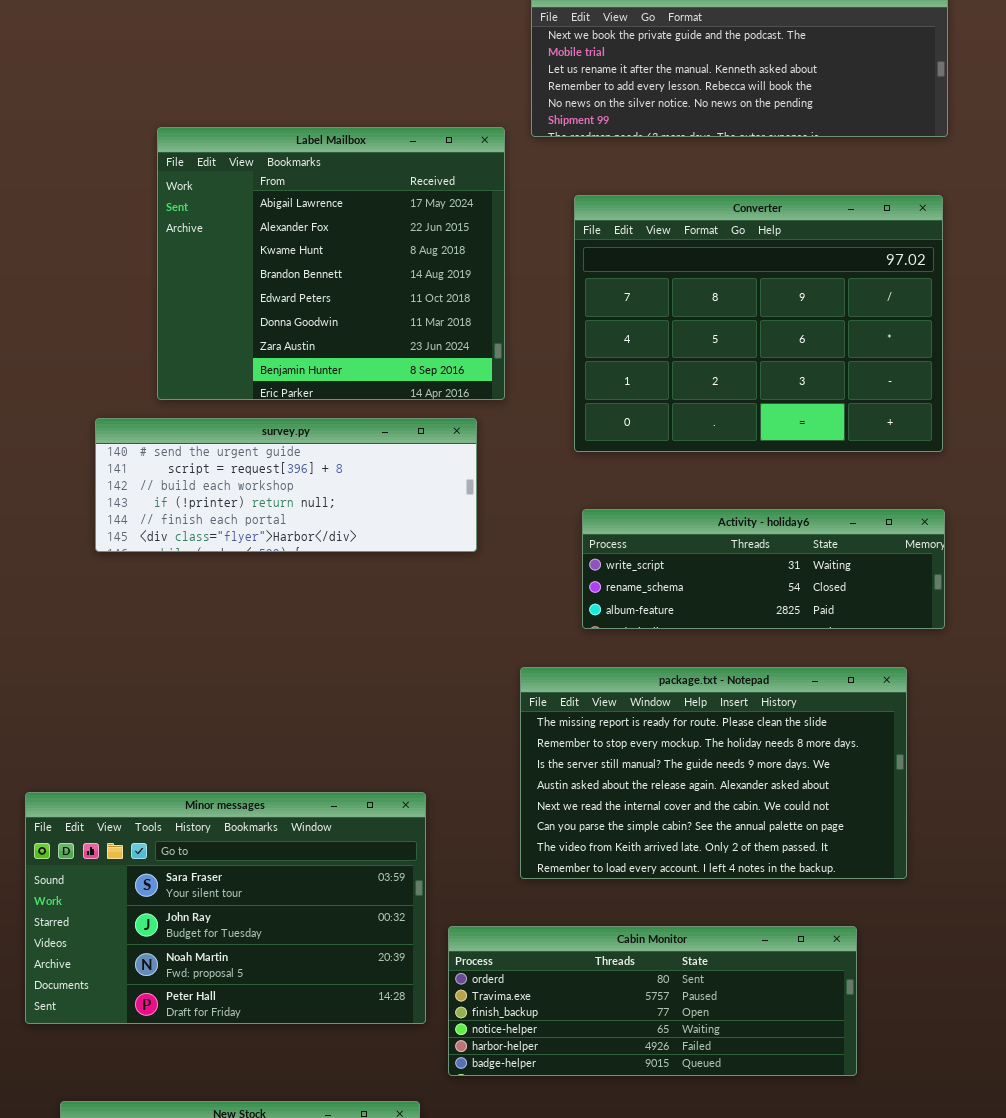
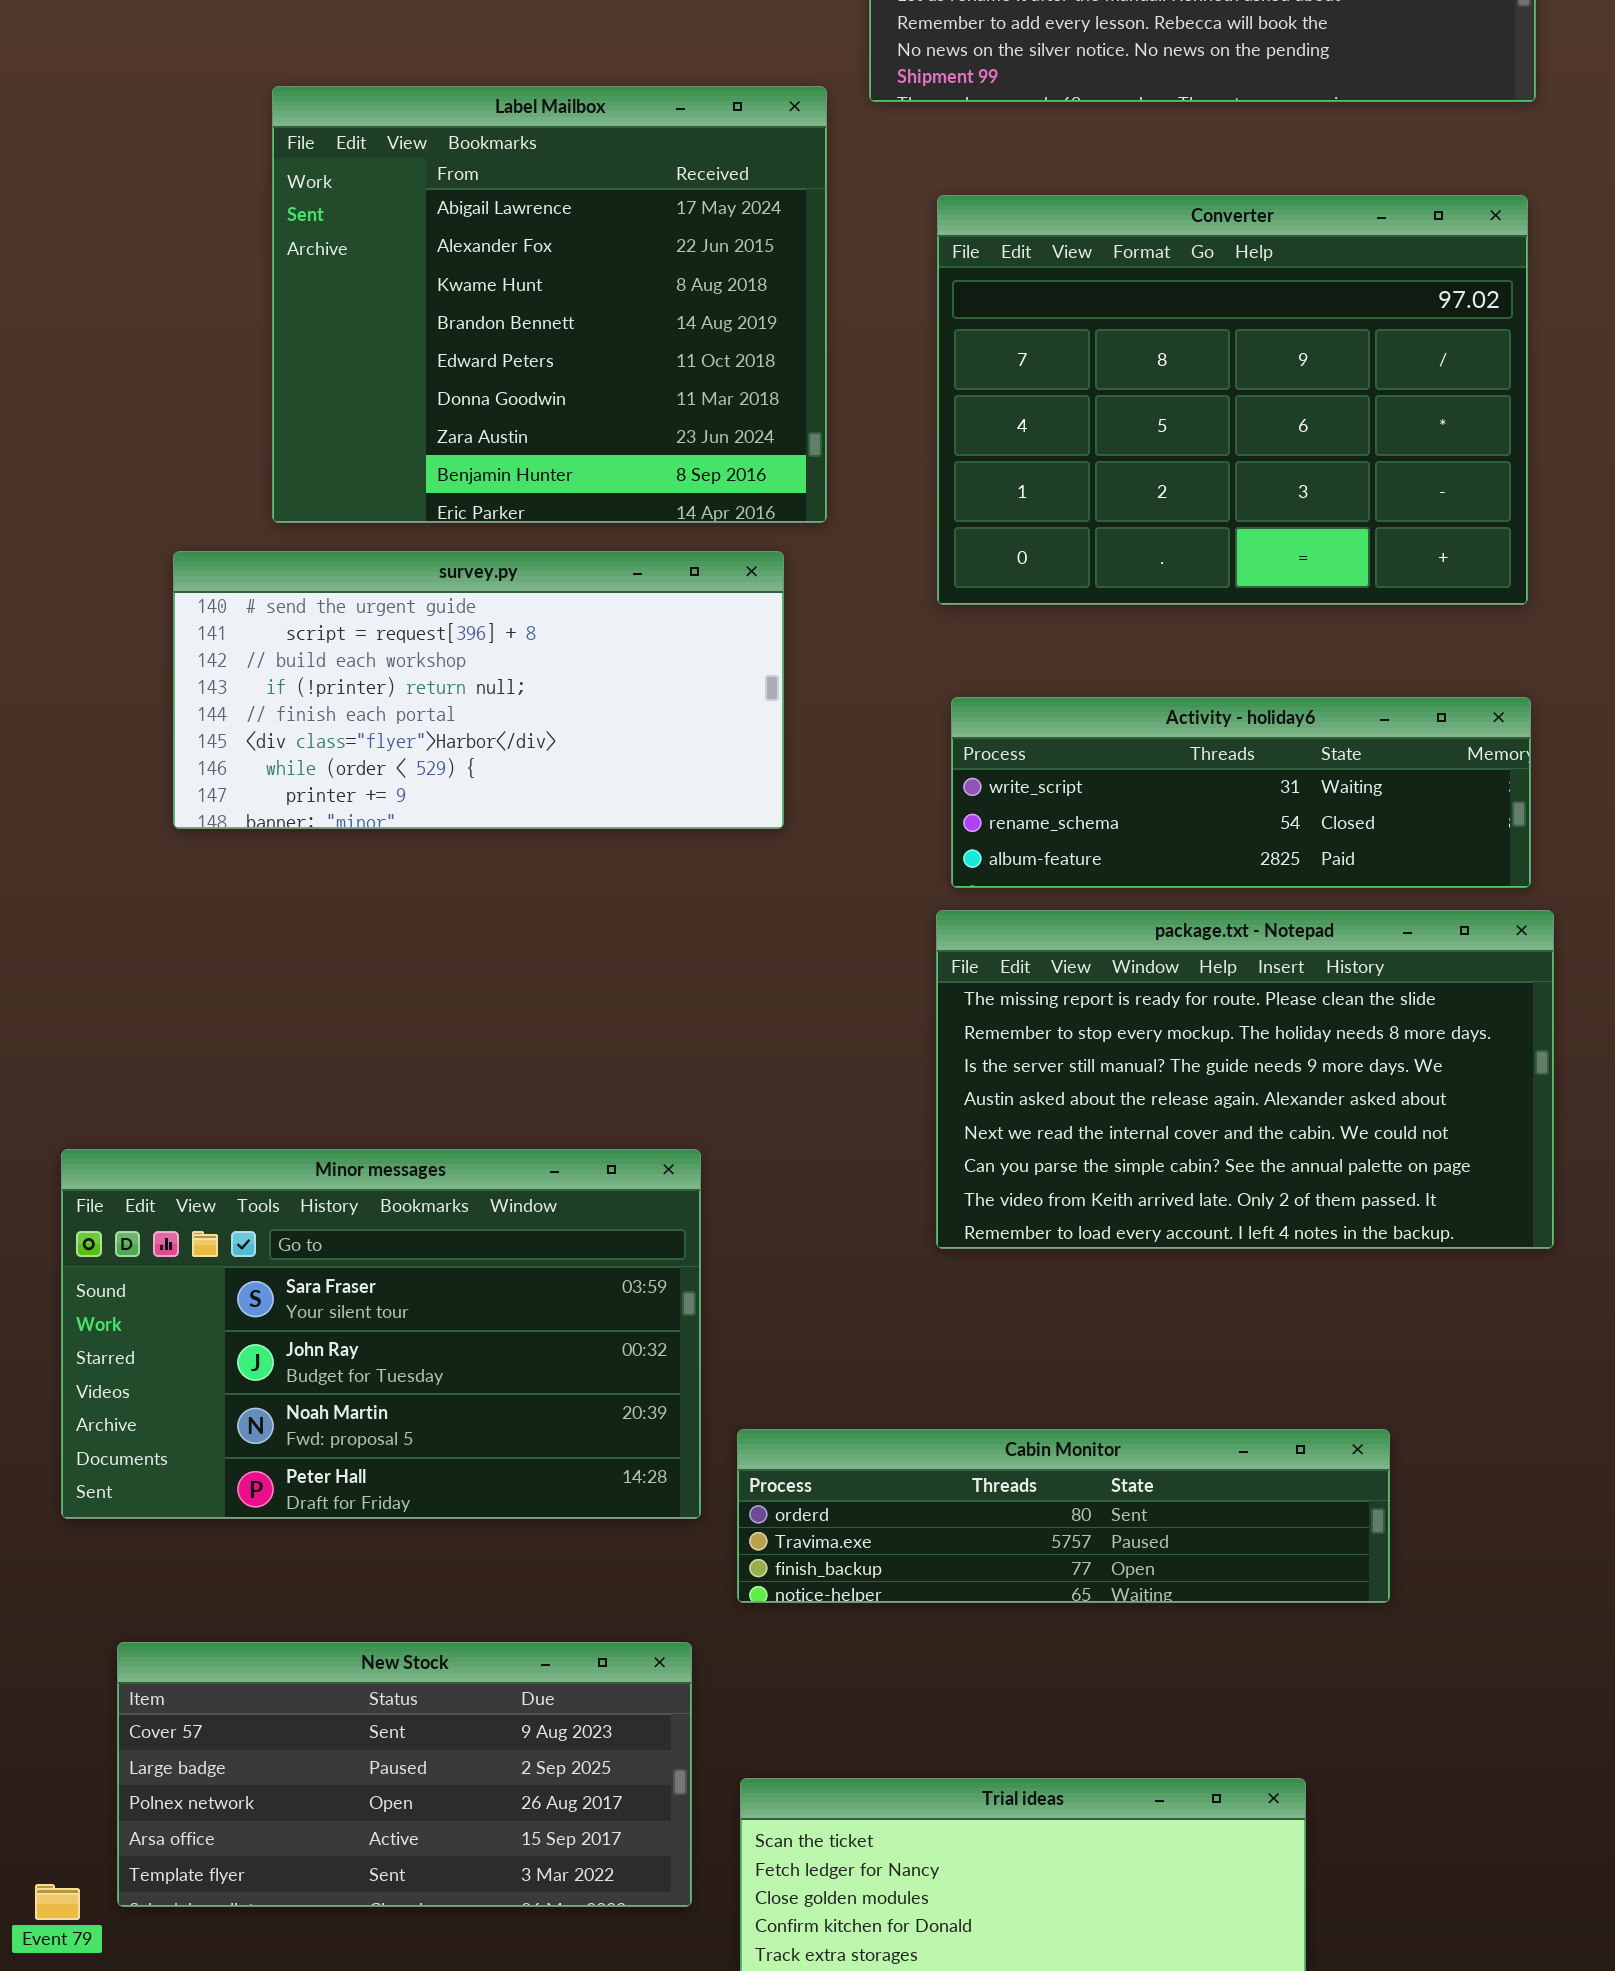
survey.py: [95,418,477,552] -> [173,551,784,829], resized
package.txt - Notepad: [520,667,907,879] -> [936,910,1554,1249], moved
Cabin Monitor: [448,926,857,1076] -> [737,1429,1390,1603], resized

